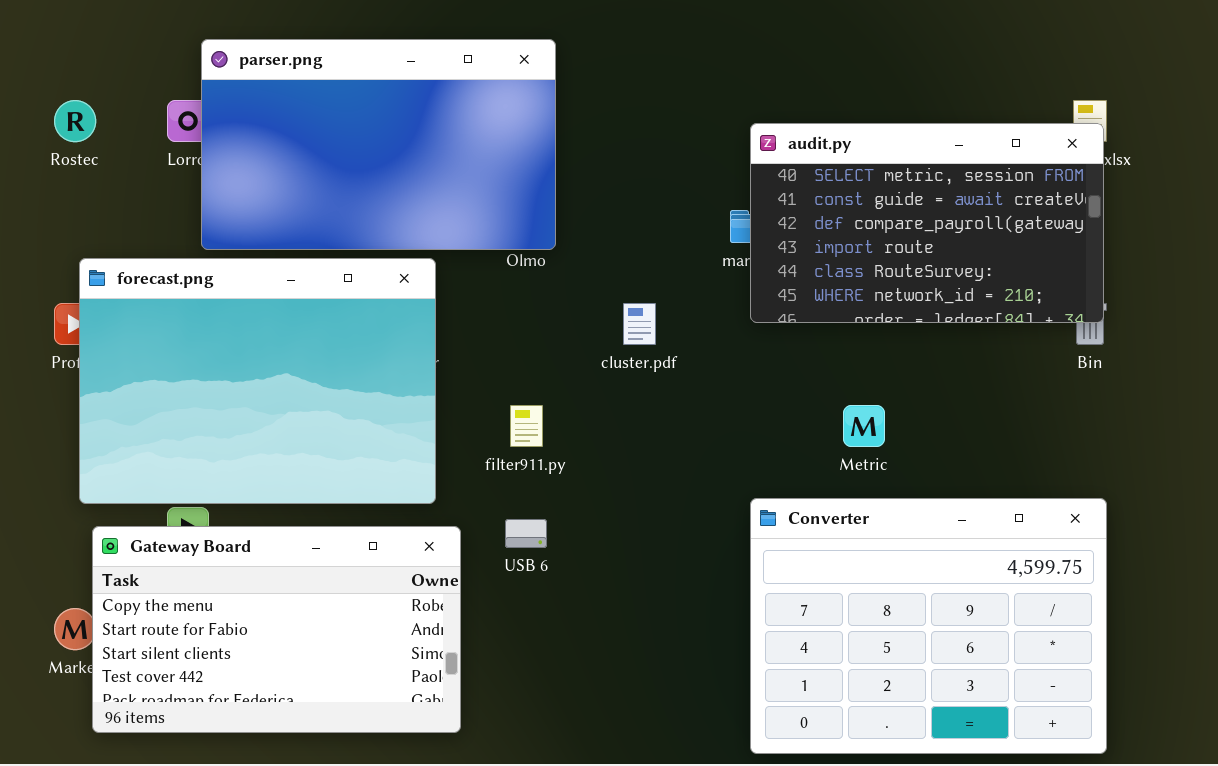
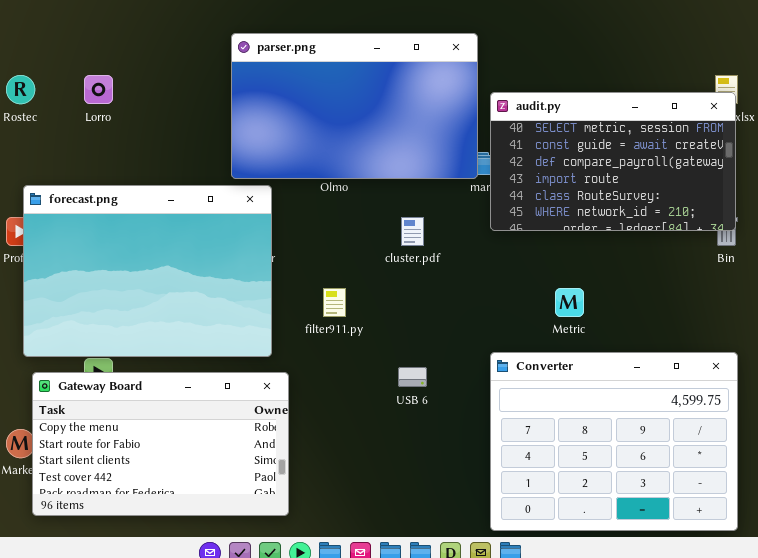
parser.png: [201,39,556,250] -> [231,33,478,179], moved
USB 6: [505,519,547,548] -> [398,367,427,387], moved

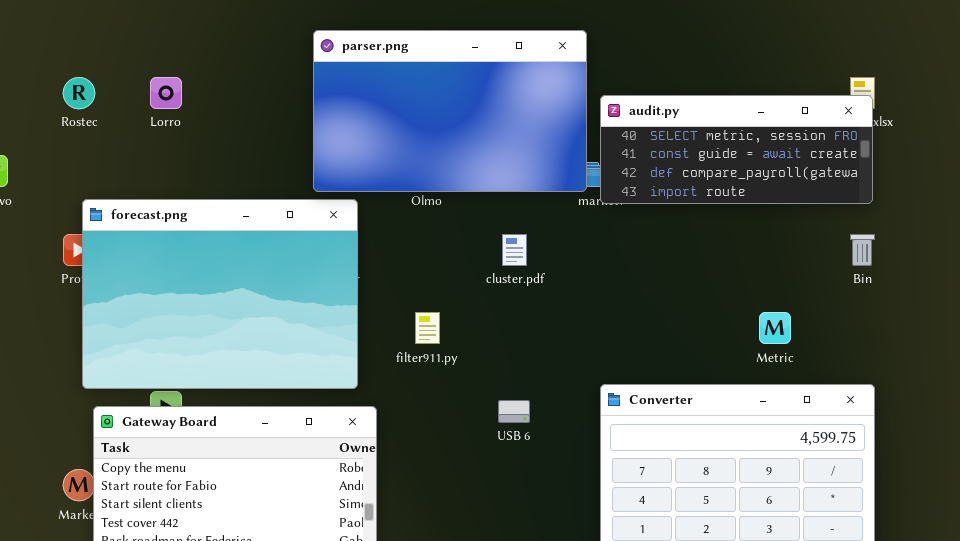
audit.py: [490,92,736,231] -> [600,95,873,204], resized
Metric: [555,288,584,317] -> [759,312,791,344], moved

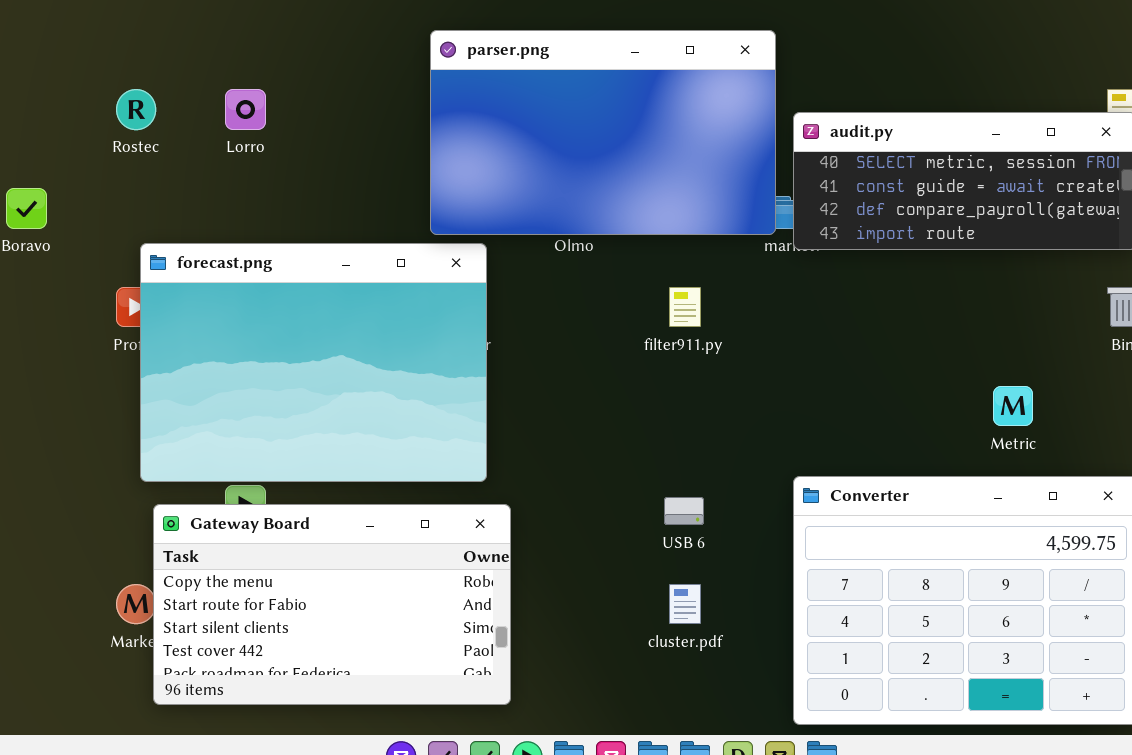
cluster.pdf: [502,234,527,266] -> [669,584,701,624], moved
filter911.py: [415,312,440,344] -> [669,287,701,327], moved

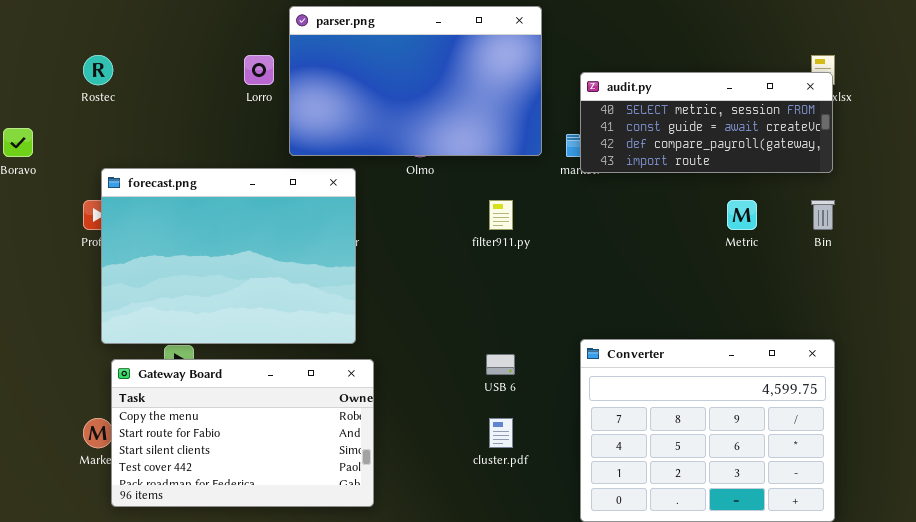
parser.png: [430,30,776,235] -> [289,6,542,156], moved
Lorro: [225,89,266,130] -> [244,55,274,85], moved
Metric: [993,386,1033,426] -> [727,200,757,230], moved

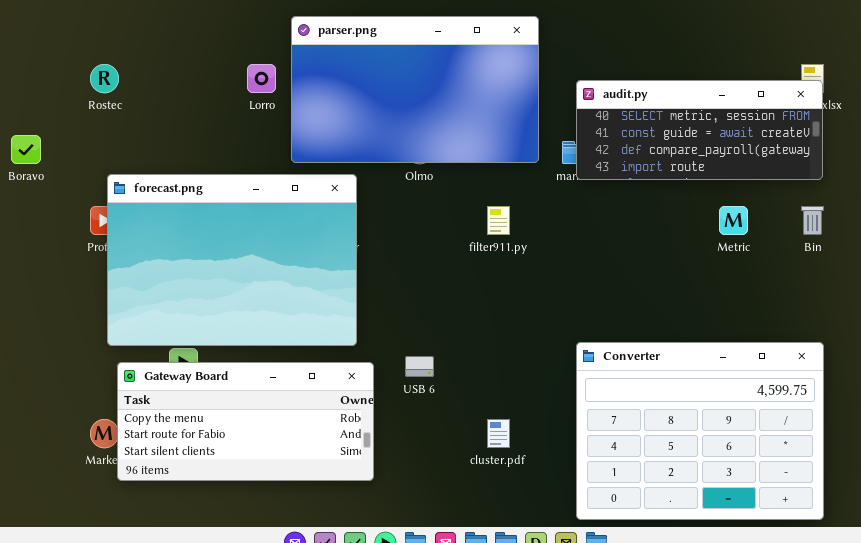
USB 6: [486,354,515,375] -> [405,356,434,377], moved
Gateway Board: [111,359,374,507] -> [117,362,374,481], resized

